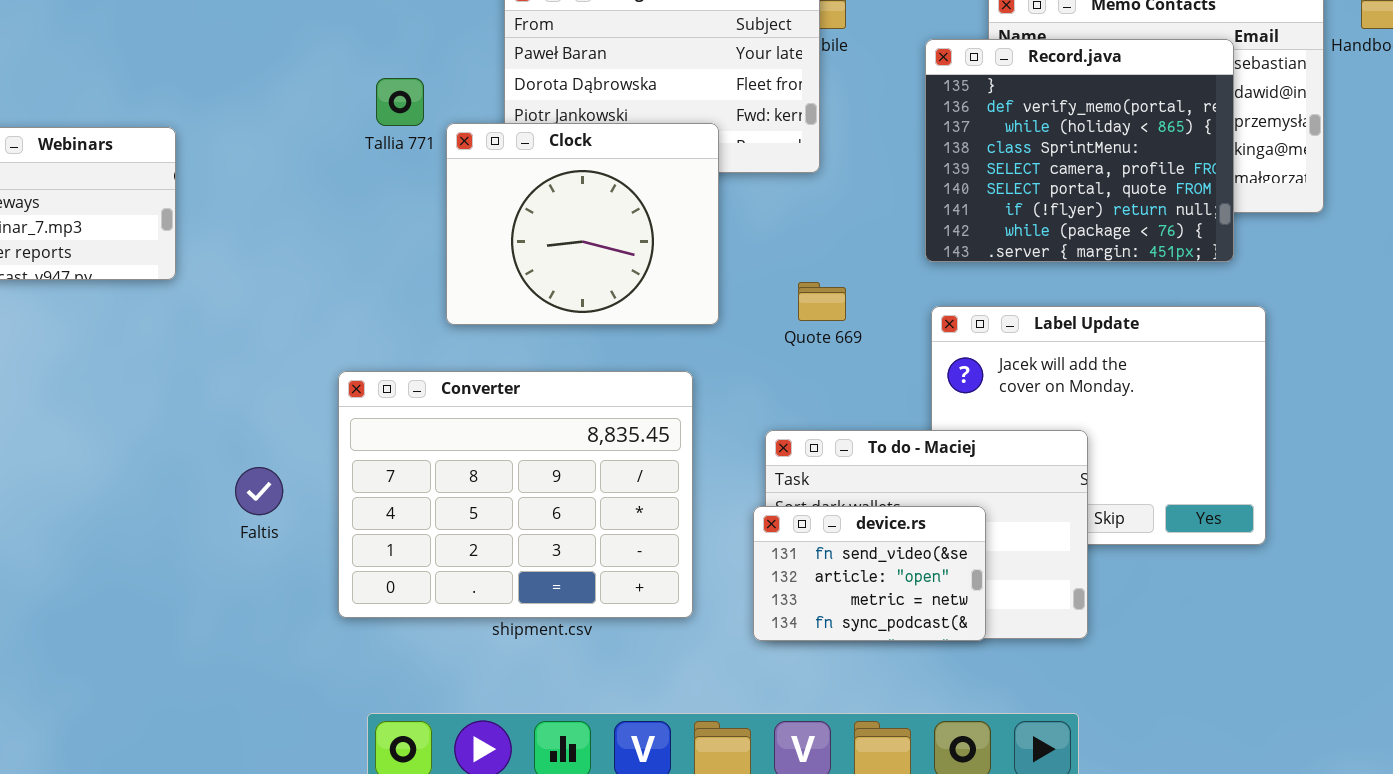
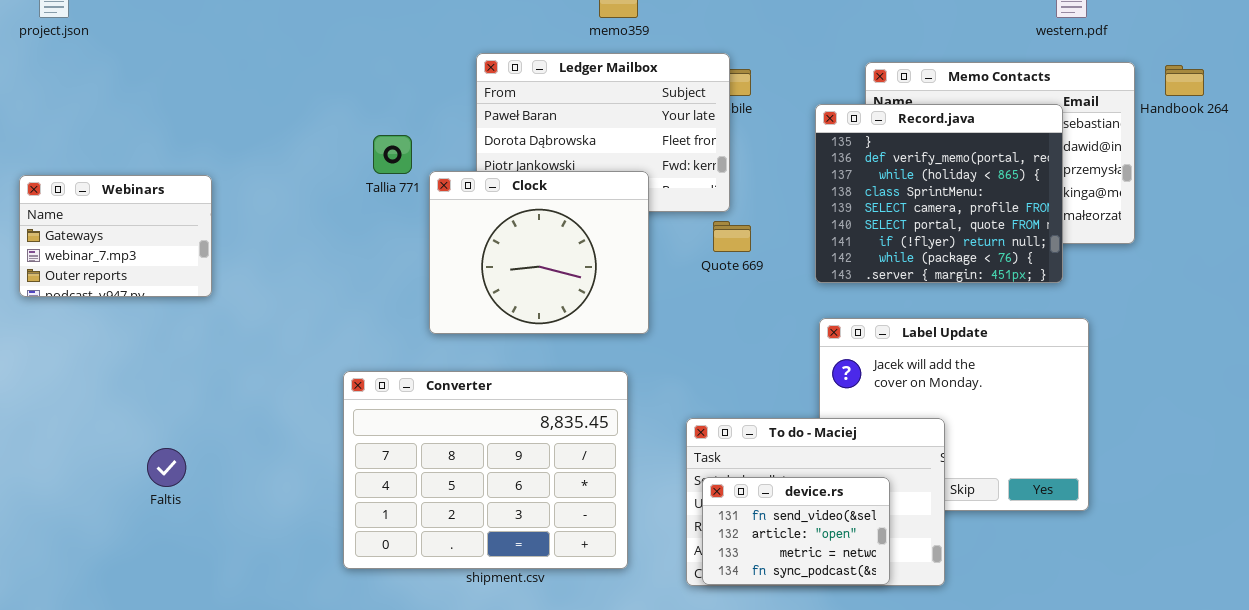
Quote 669: [798,282,846,321] -> [713,221,751,252], moved
Faltis: [235,467,283,515] -> [147,448,186,487], moved
device.rs: [753,506,986,641] -> [702,477,890,585], moved

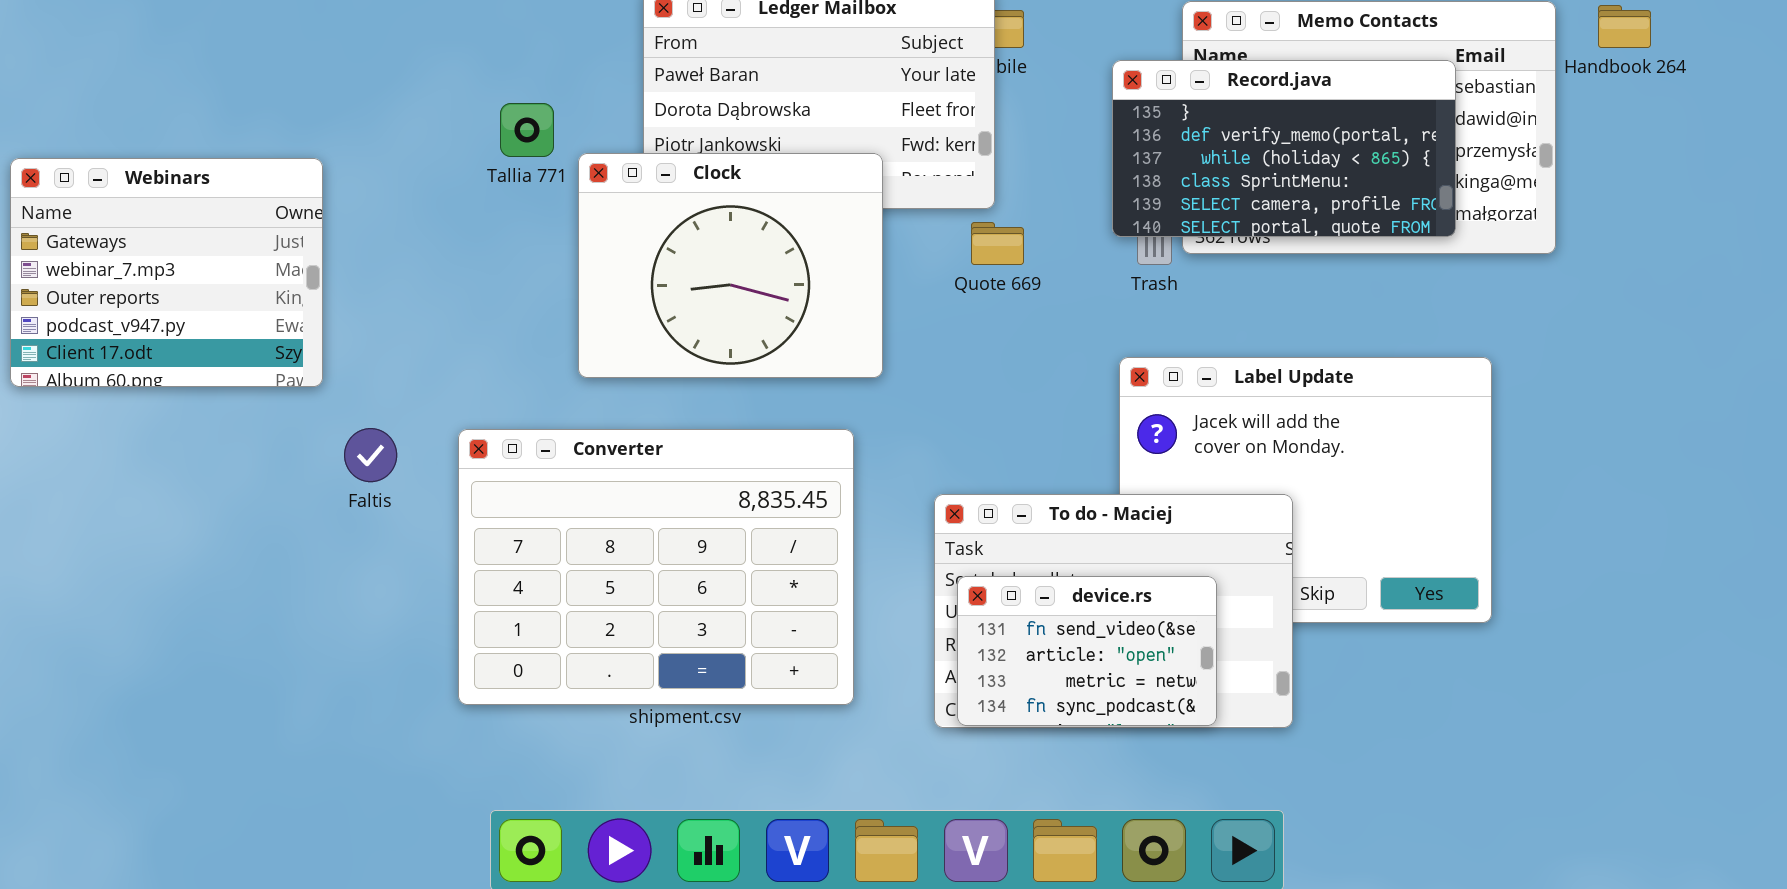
Record.java: [815,104,1063,283] -> [1112,60,1456,237], resized
Webinars: [19,175,212,297] -> [10,158,323,387], resized
Faltis: [147,448,186,487] -> [344,428,397,482], moved

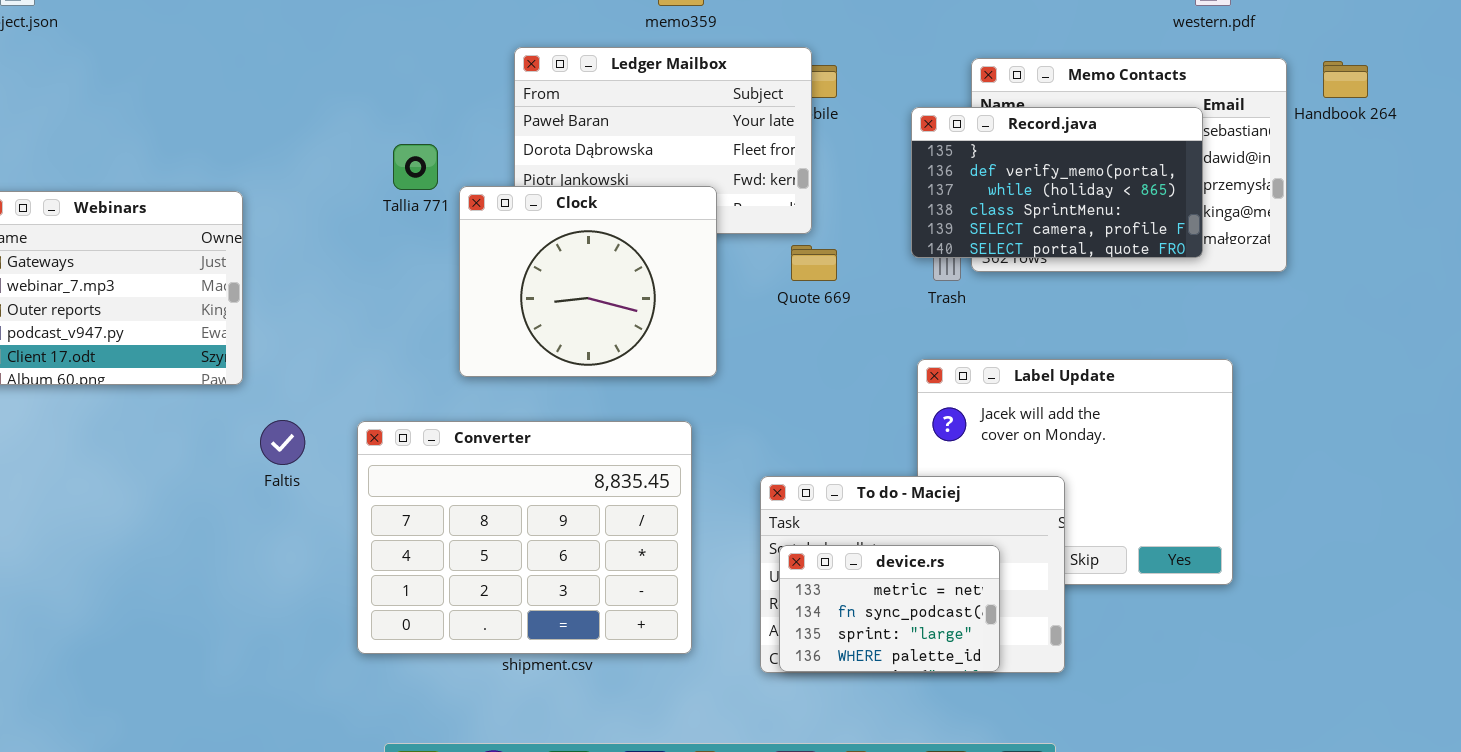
device.rs: [957,576,1217,726] -> [779,545,1000,672], scrolled down 2 rows

